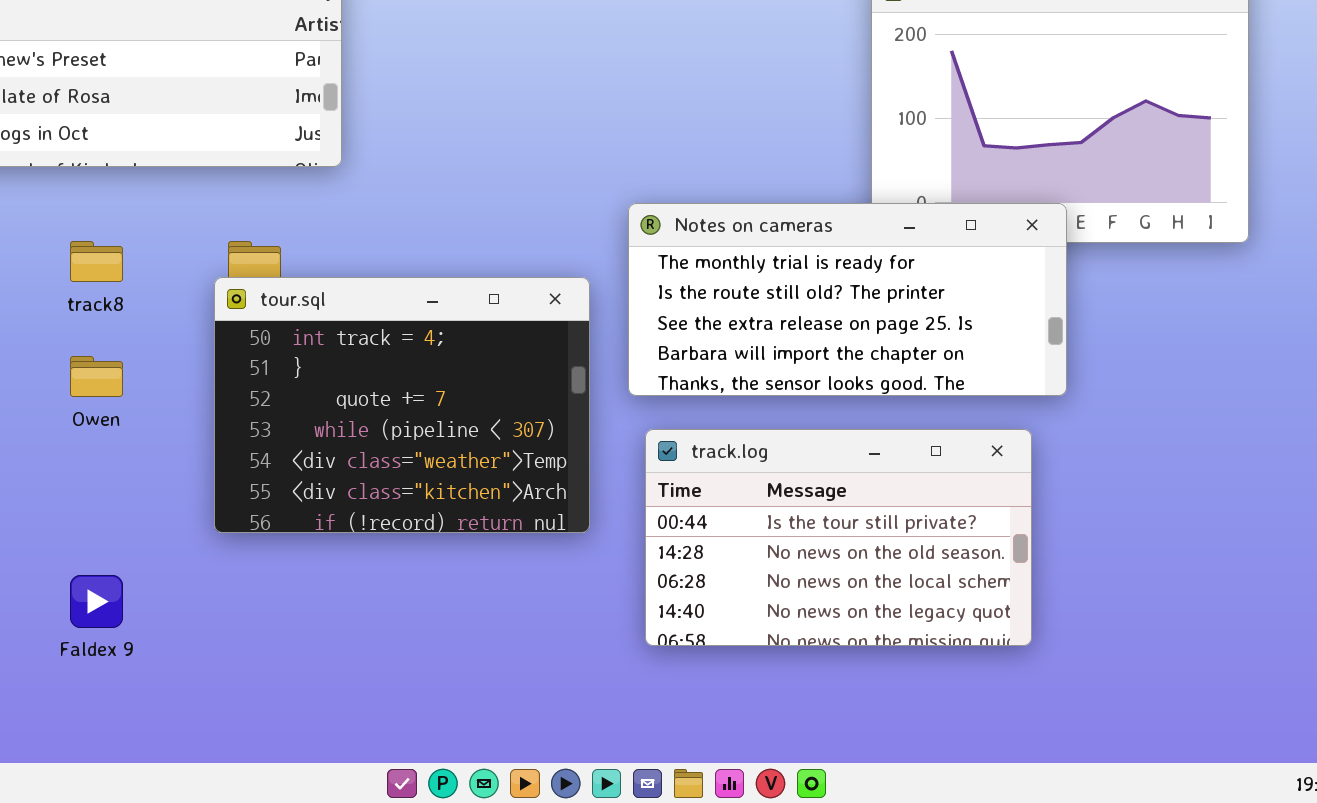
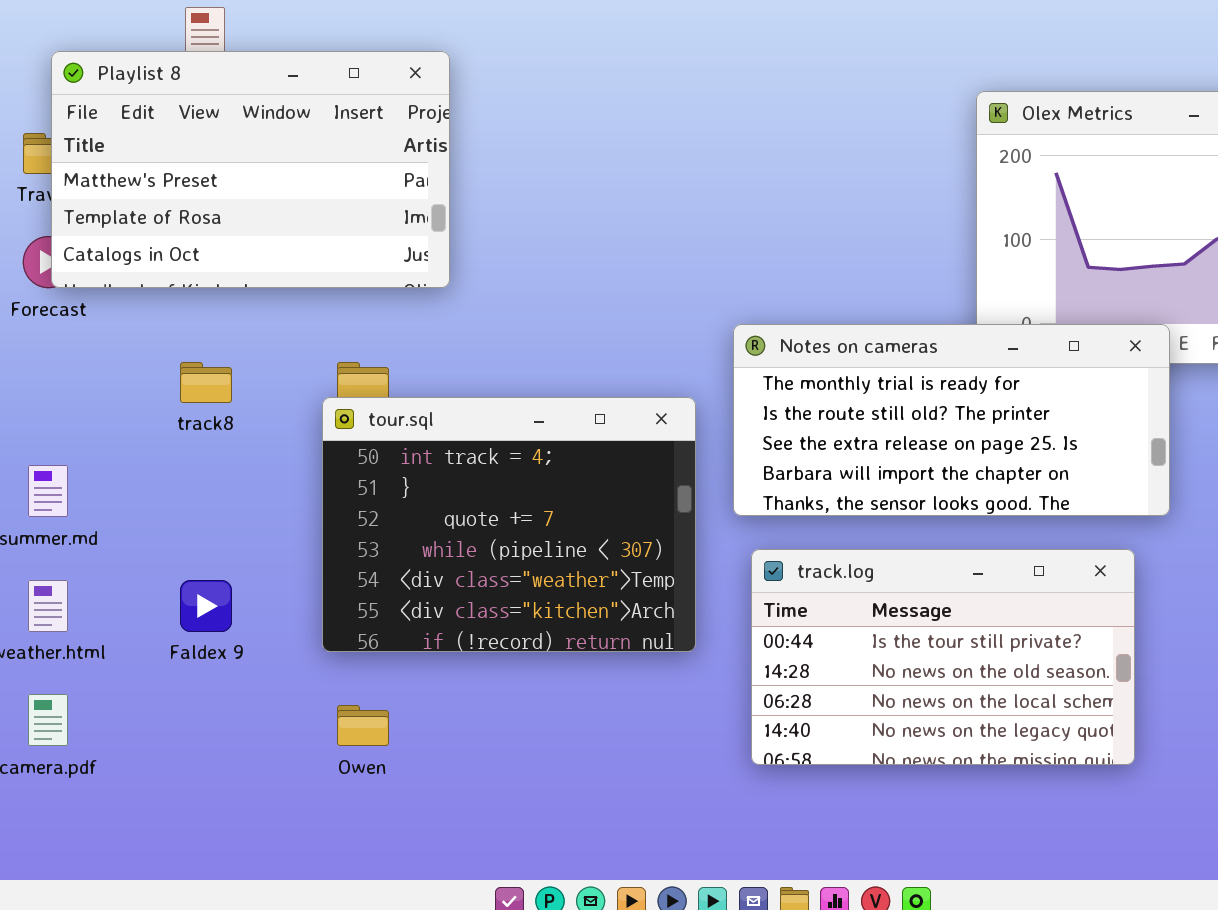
Owen: [70,356,123,397] -> [337,705,389,746], moved
Faldex 9: [70,575,123,628] -> [180,580,232,632], moved

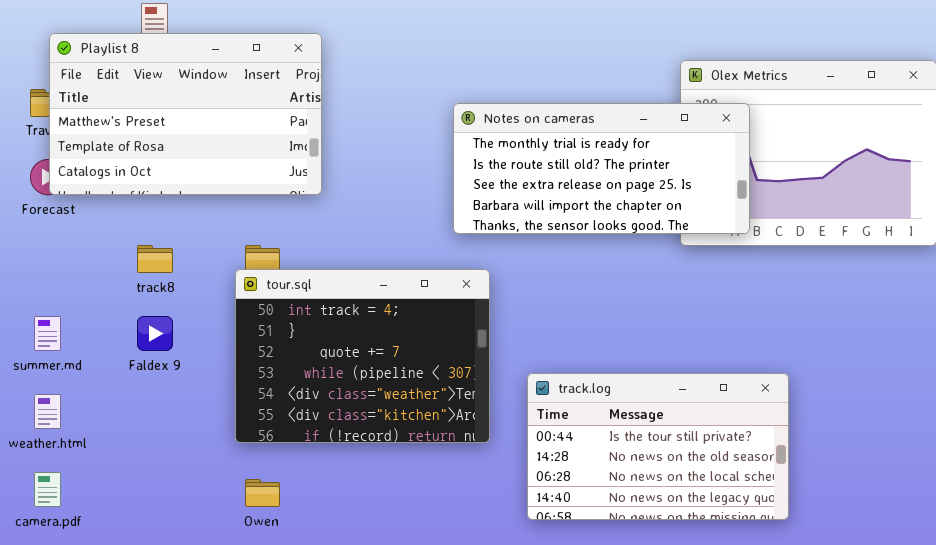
Notes on cameras: [733,324,1170,516] -> [453,103,750,234], moved
Faldex 9: [180,580,232,632] -> [137,316,173,351], moved

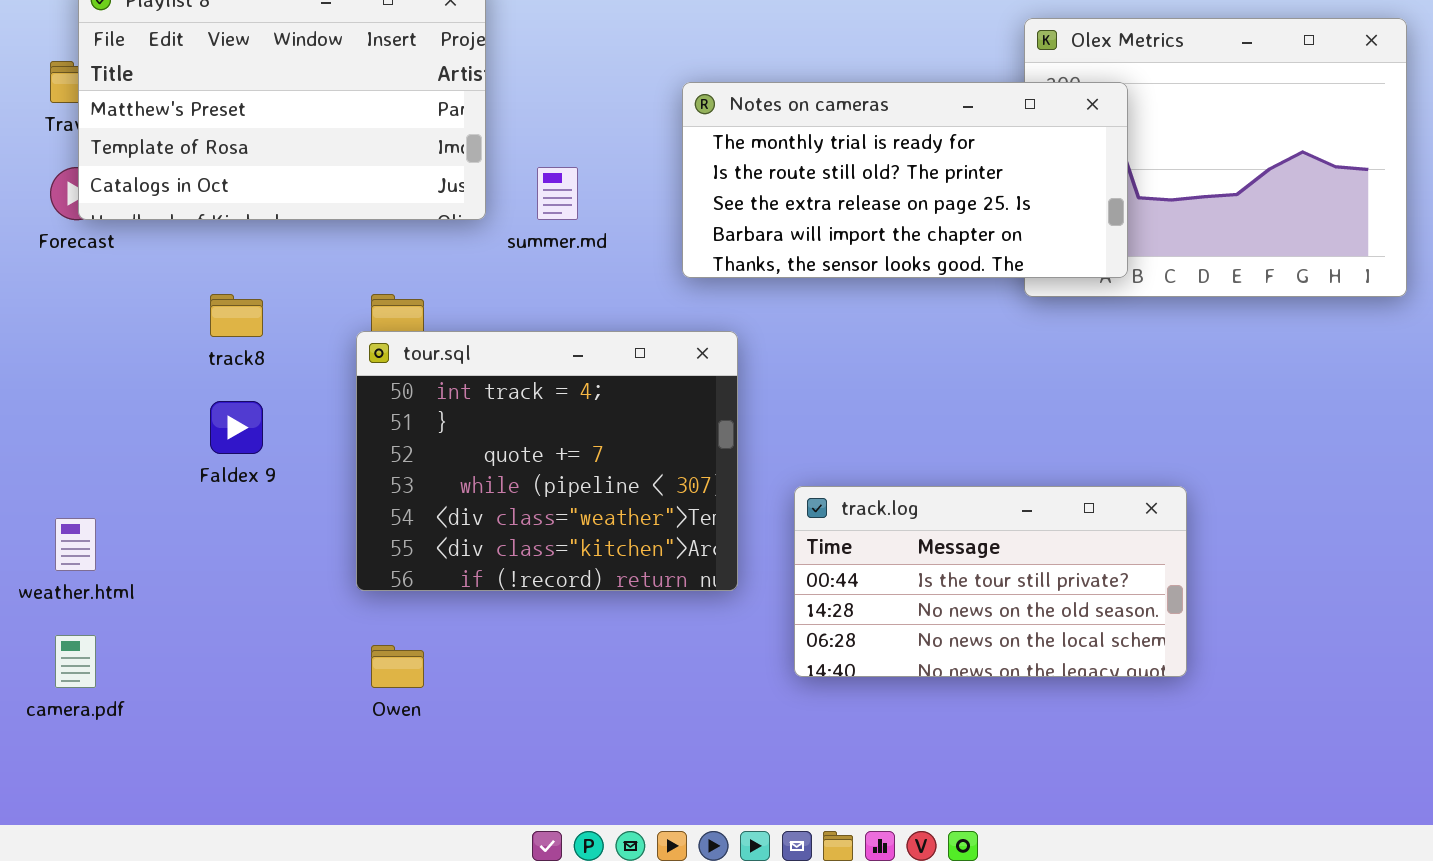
summer.md: [34,316,61,351] -> [537,167,578,220], moved
track.log: [527,373,789,520] -> [794,486,1187,677], resized

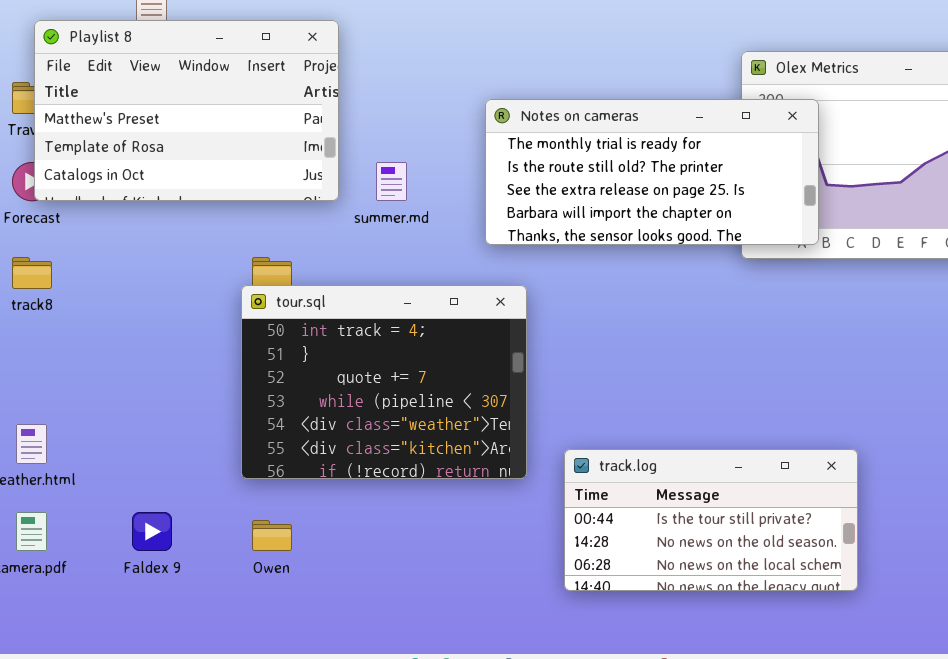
track8: [210,294,263,337] -> [12,257,52,289], moved
Faldex 9: [210,401,263,454] -> [132,512,172,551], moved
track.log: [794,486,1187,677] -> [564,449,858,591], moved

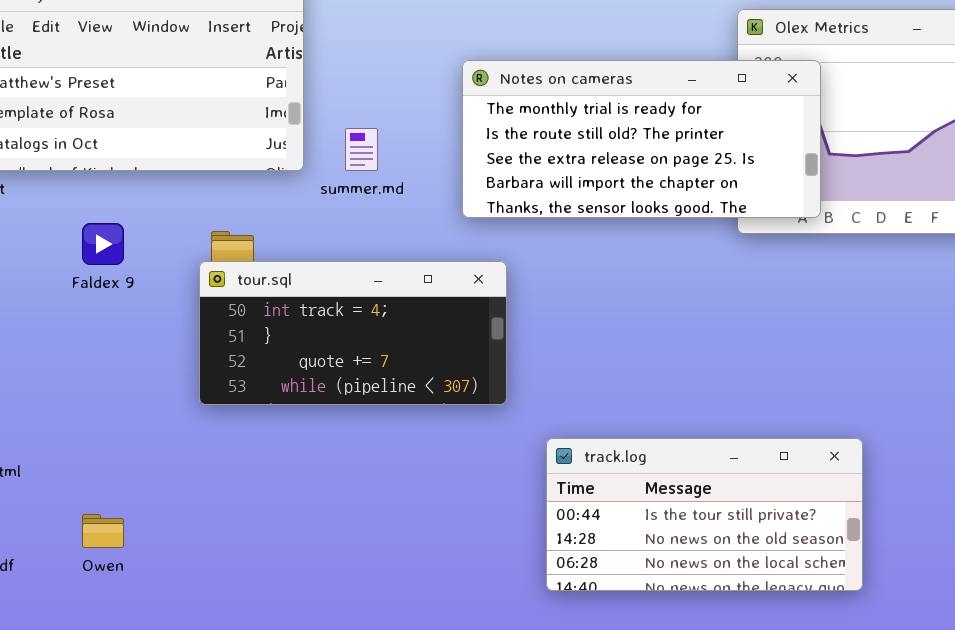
tour.sql: [241,285,527,479] -> [199,261,507,405], resized
Faldex 9: [132,512,172,551] -> [82,223,124,265], moved
Owen: [252,520,292,551] -> [82,514,124,548], moved

